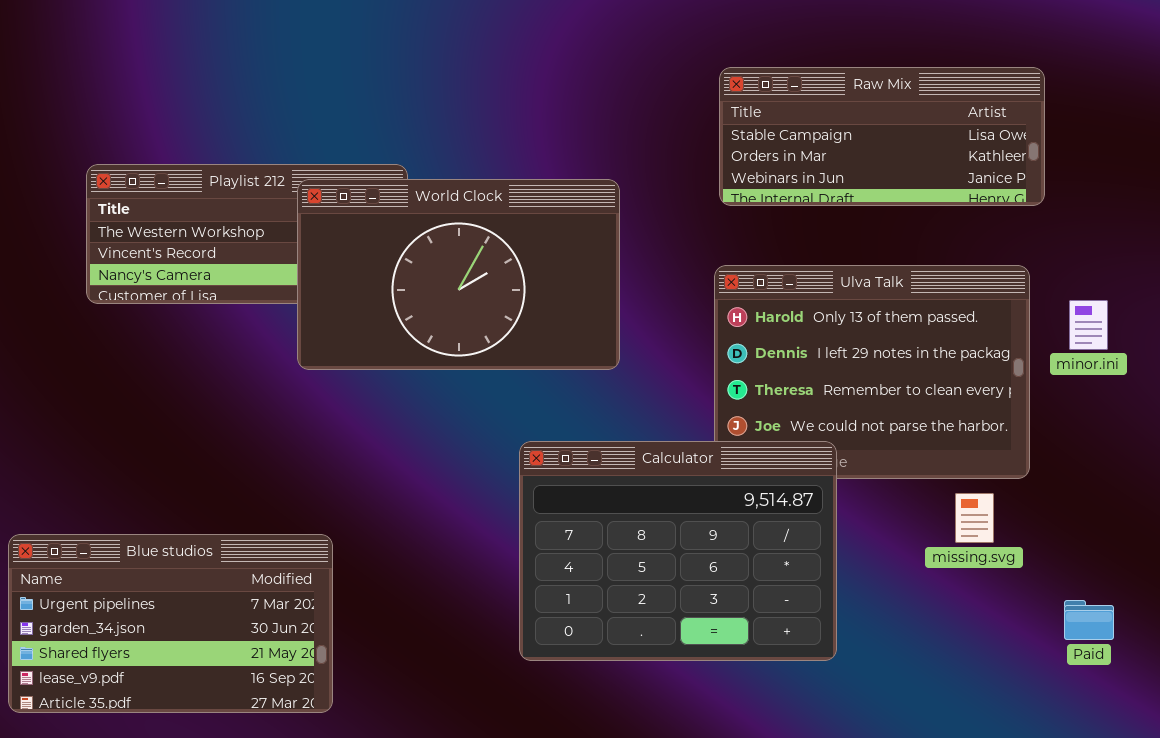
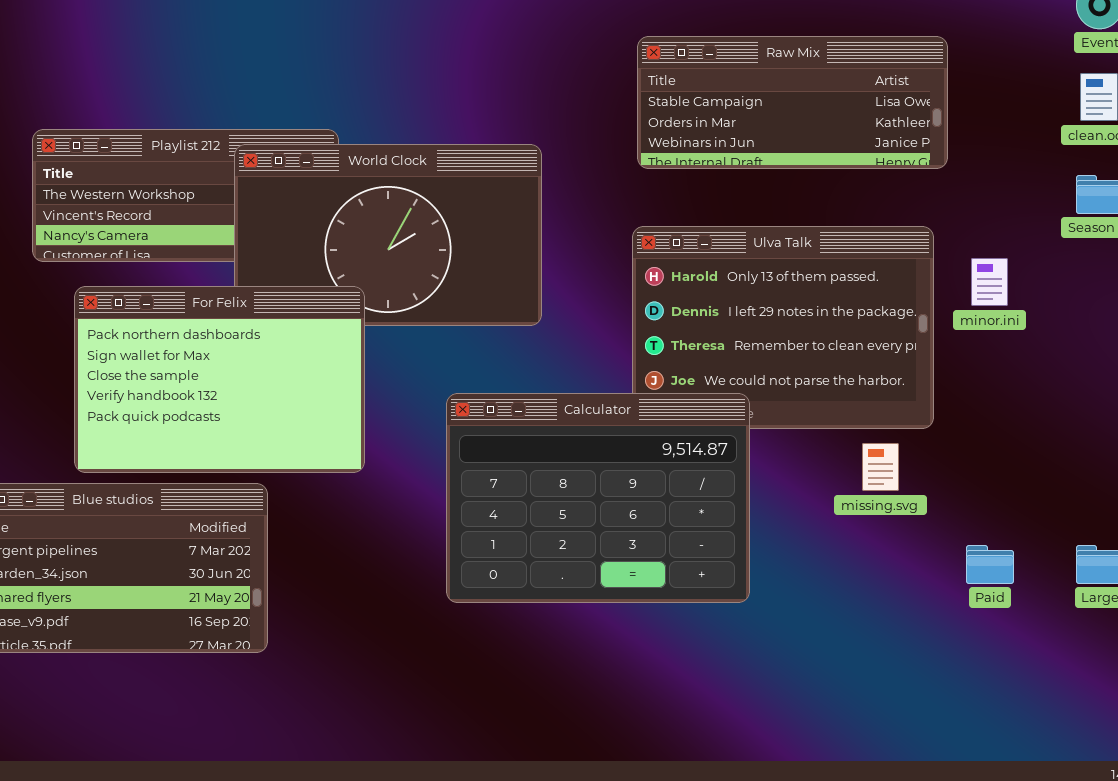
For Felix: none -> [74,286,365,473], opened

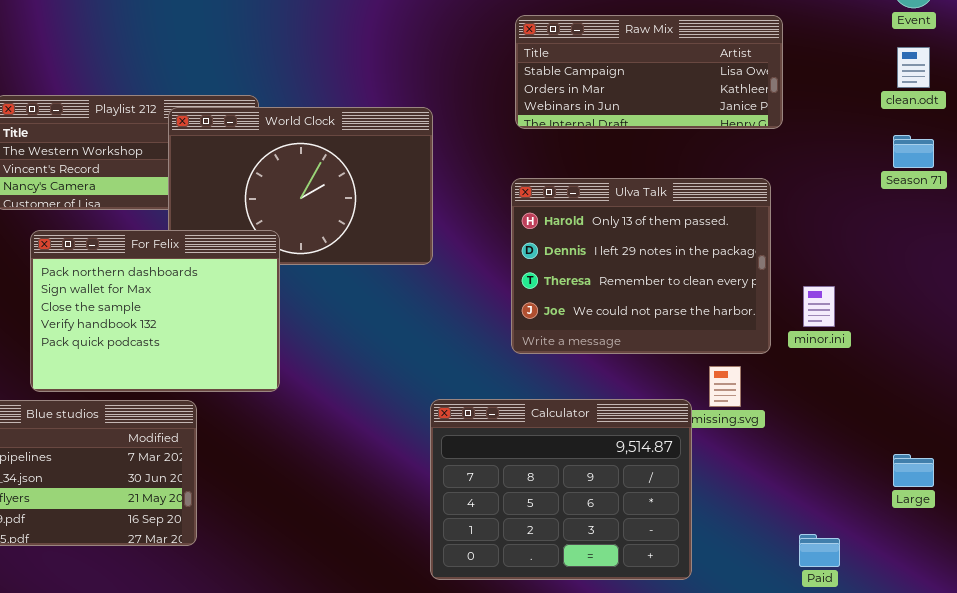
minor.ini: [971,258,1008,306] -> [803,286,835,327], moved
Calculator: [446,393,750,603] -> [430,399,692,580], moved
Paid: [966,545,1014,584] -> [799,534,840,567], moved

